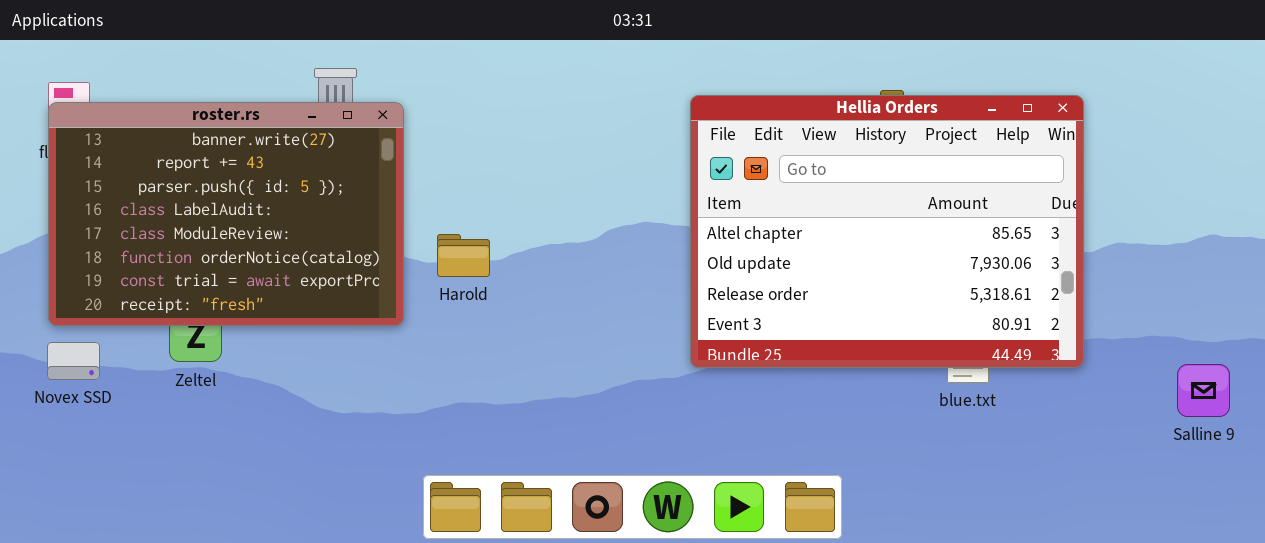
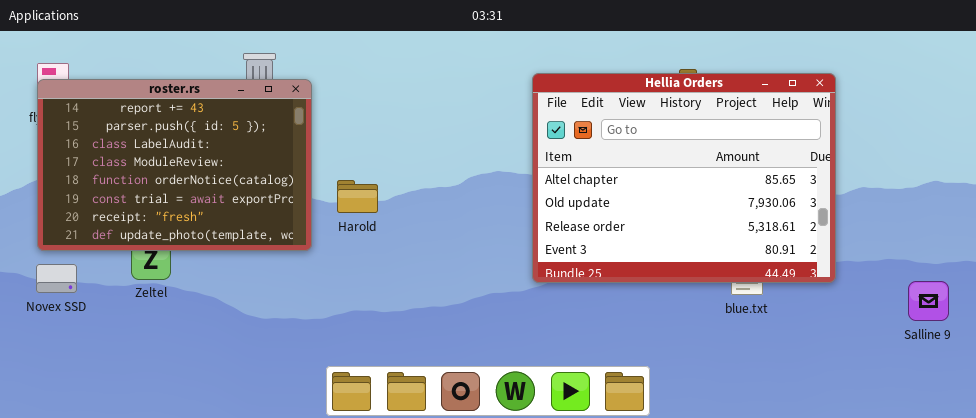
roster.rs: [48,102,404,326] -> [37,79,312,251], scrolled down 1 row

